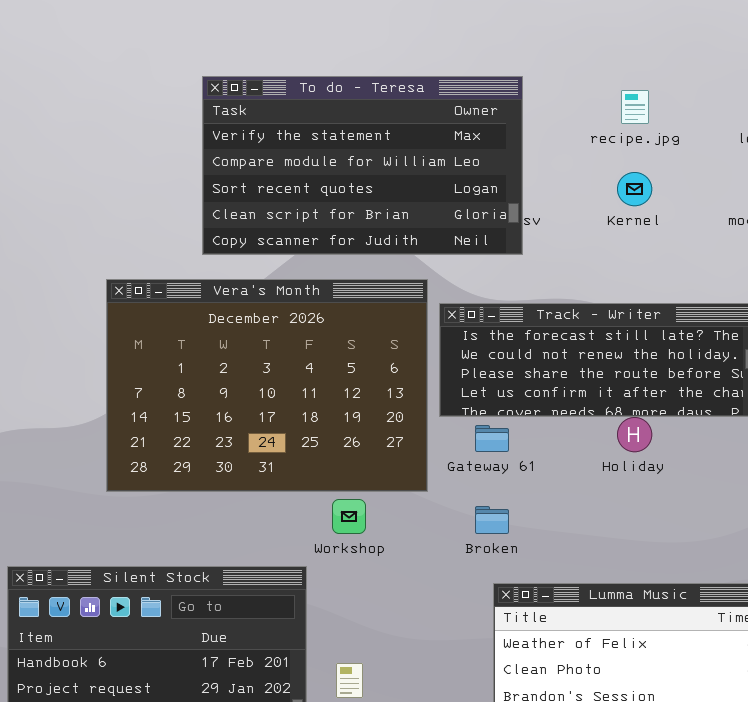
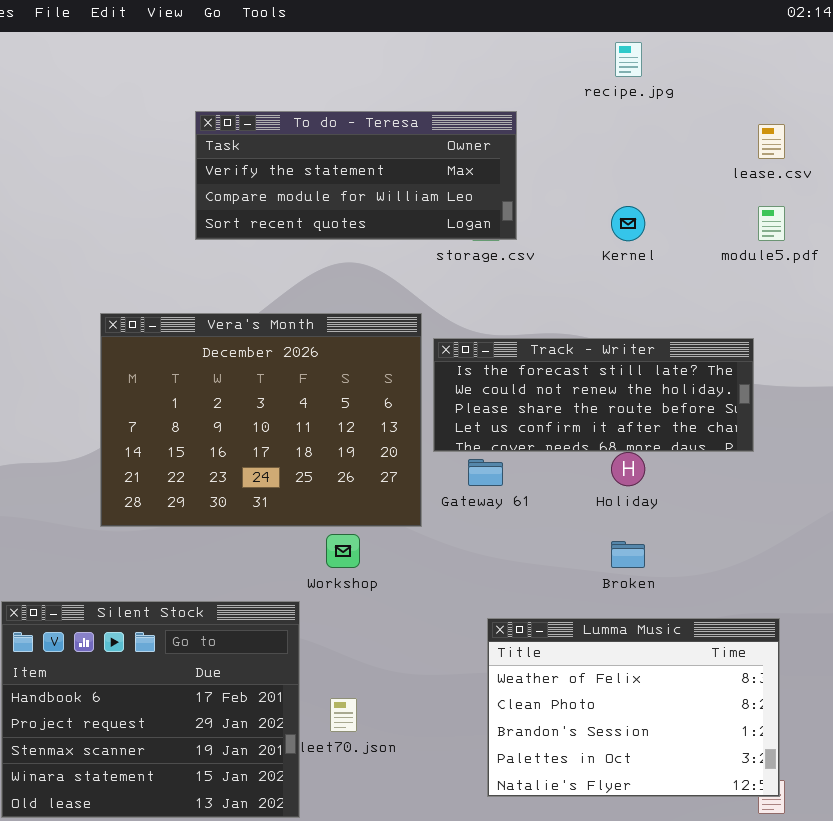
To do - Teresa: [202,76,523,255] -> [195,111,517,240], resized
recipe.jpg: [621,90,649,124] -> [615,42,642,77], moved
Broken: [475,506,509,534] -> [611,541,645,568], moved

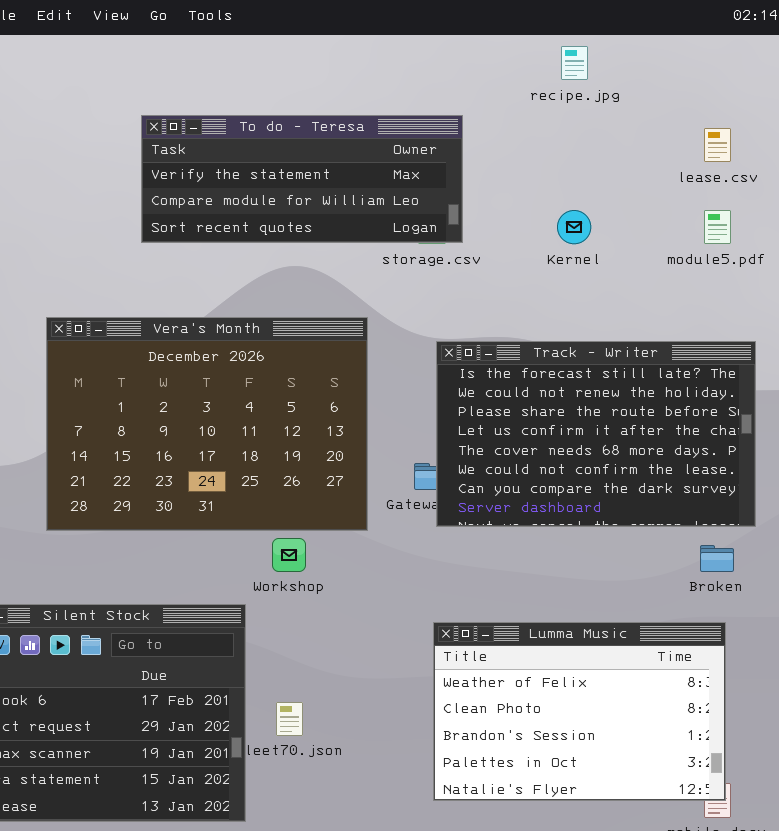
Track - Writer: [433,338,754,452] -> [436,341,756,527], moved, resized
Broken: [611,541,645,568] -> [700,545,734,572], moved

